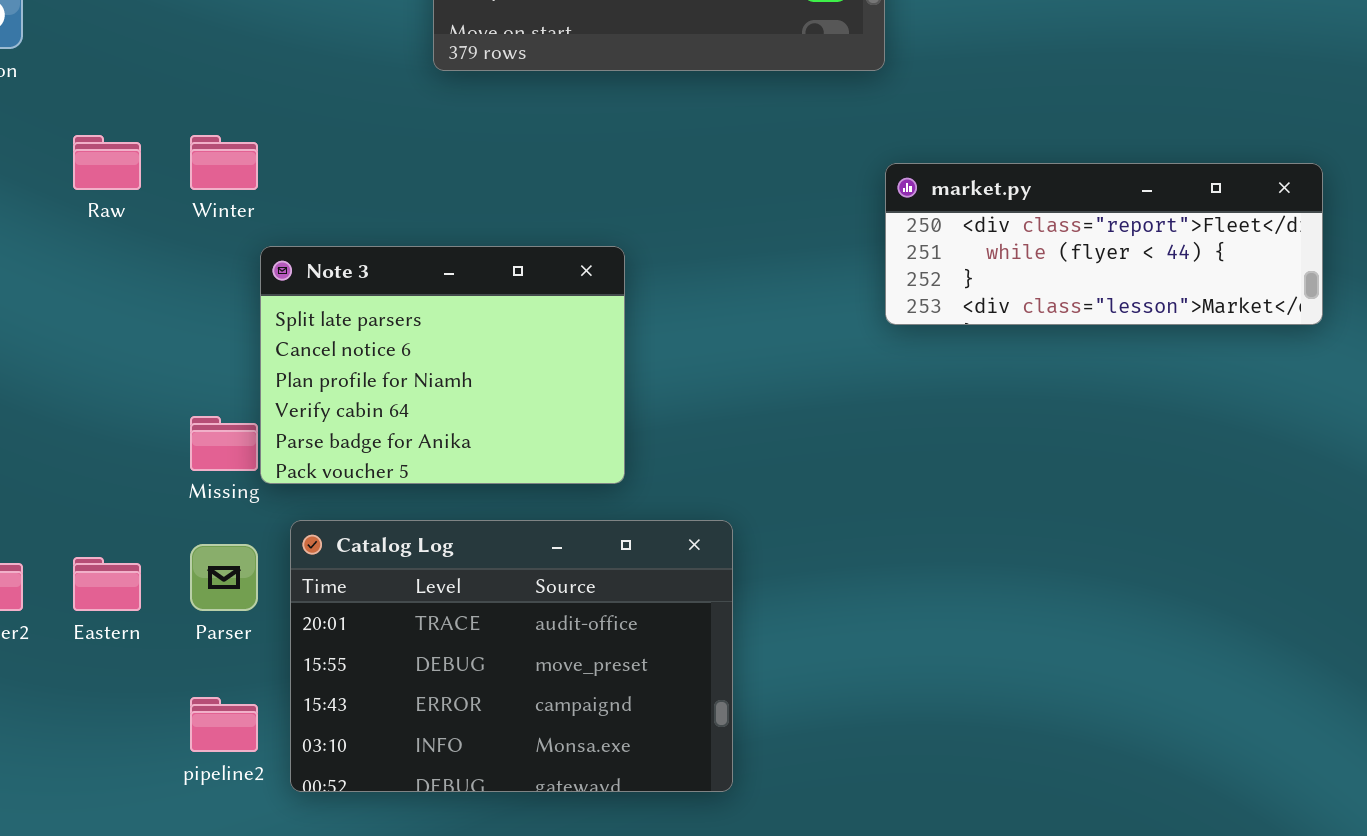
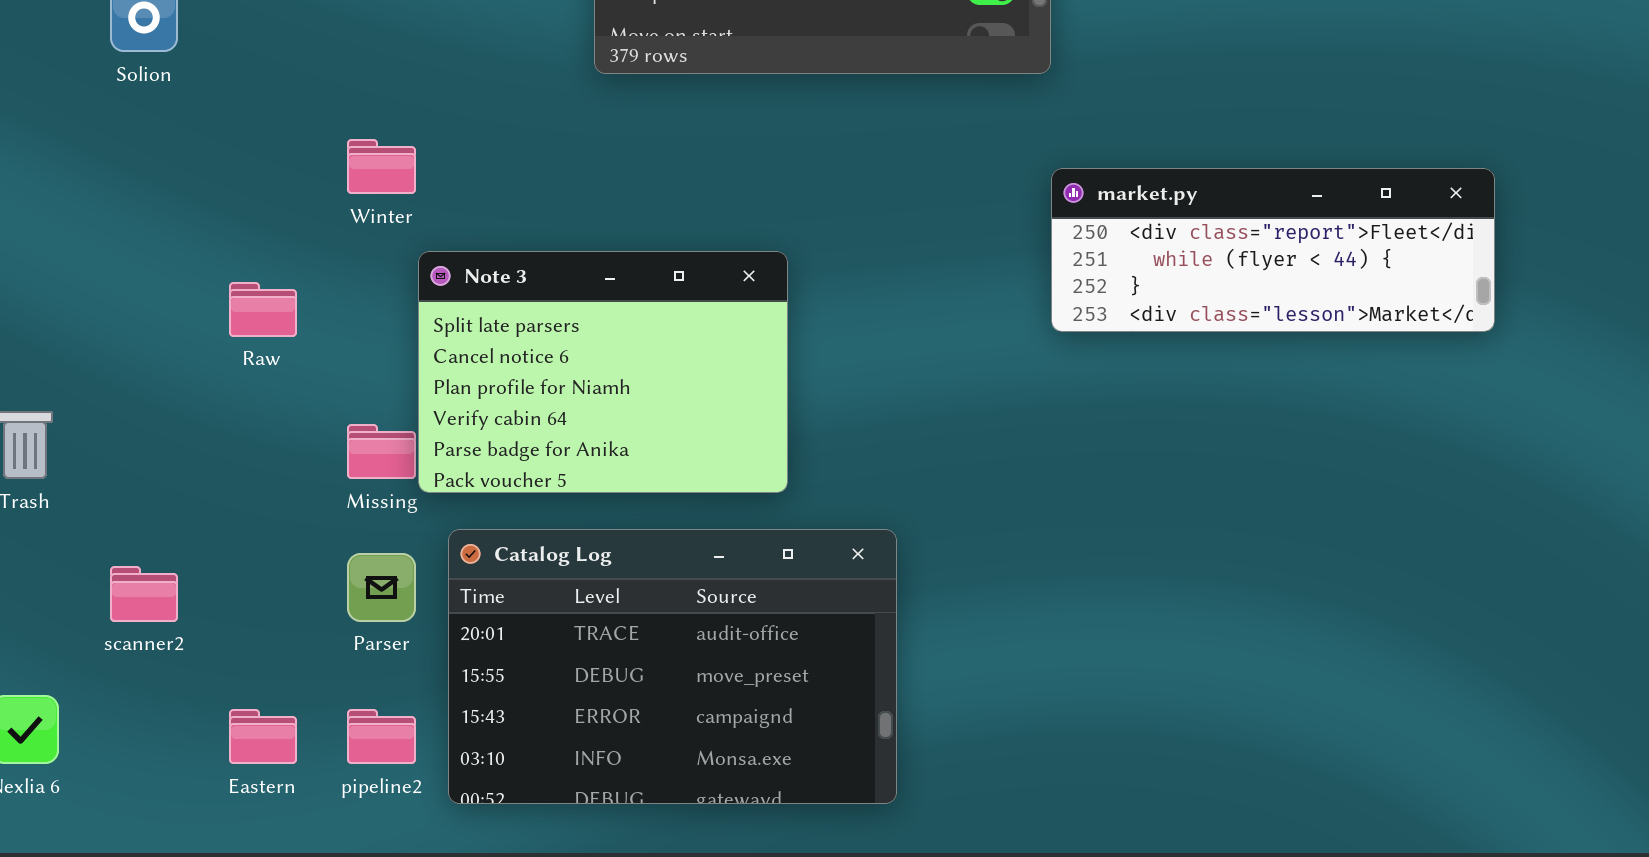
Raw: [73,135,141,190] -> [229,282,297,337], moved
Eastern: [73,557,141,611] -> [229,709,297,764], moved

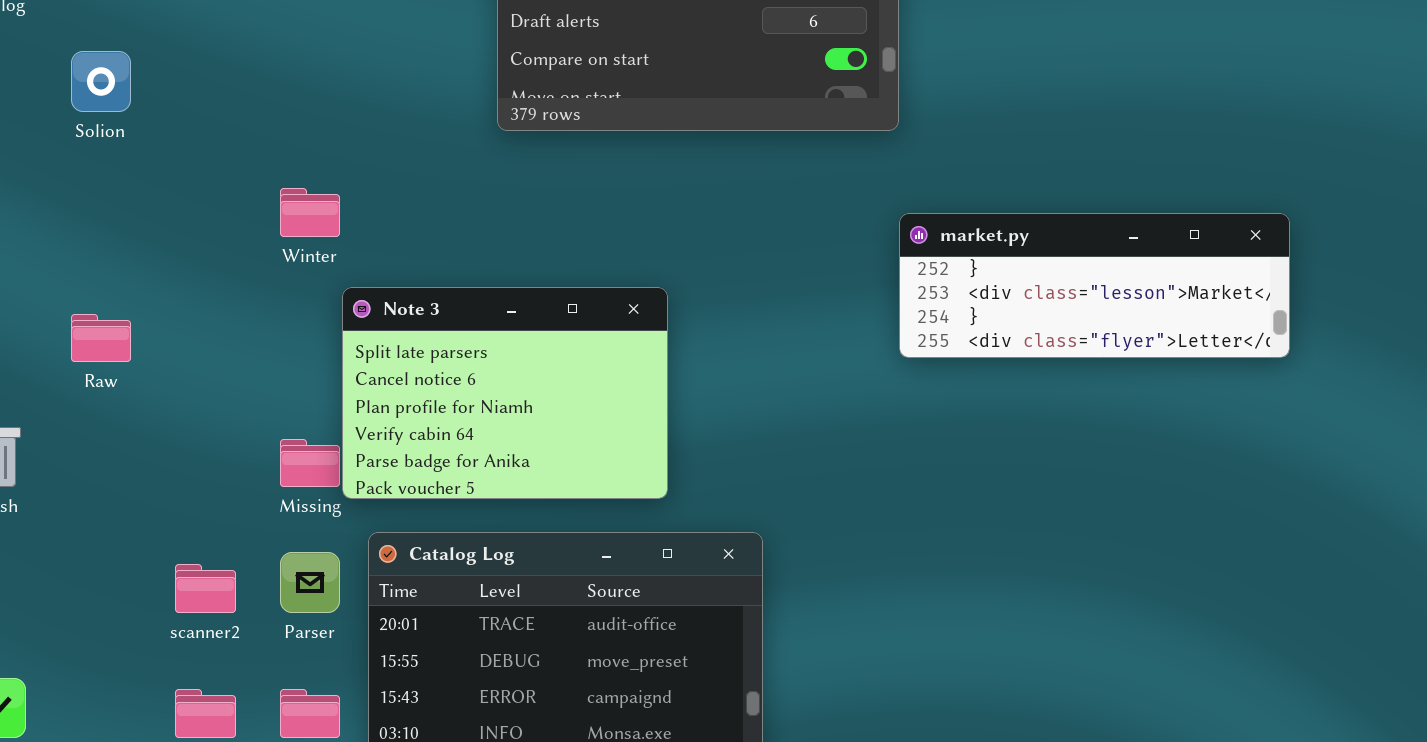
market.py: [1051,168,1495,332] -> [899,213,1290,358], scrolled down 2 rows
Raw: [229,282,297,337] -> [71,314,131,362], moved
scanner2: [110,566,178,622] -> [175,564,236,613], moved

